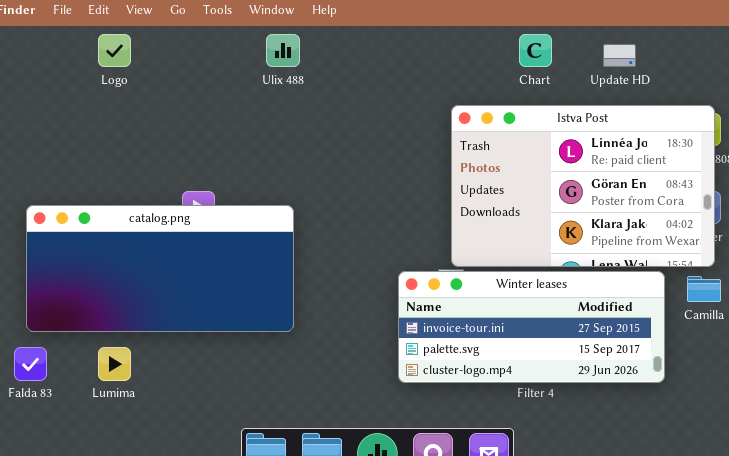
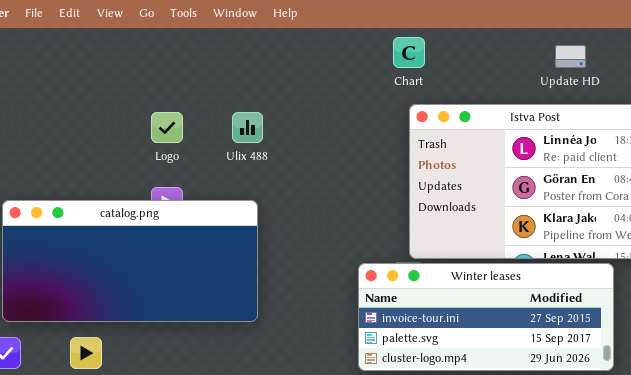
Logo: [98,34,131,67] -> [151,112,183,143], moved
Ulix 488: [266,34,300,67] -> [232,112,263,143], moved
Chart: [519,34,552,67] -> [393,37,425,68], moved

